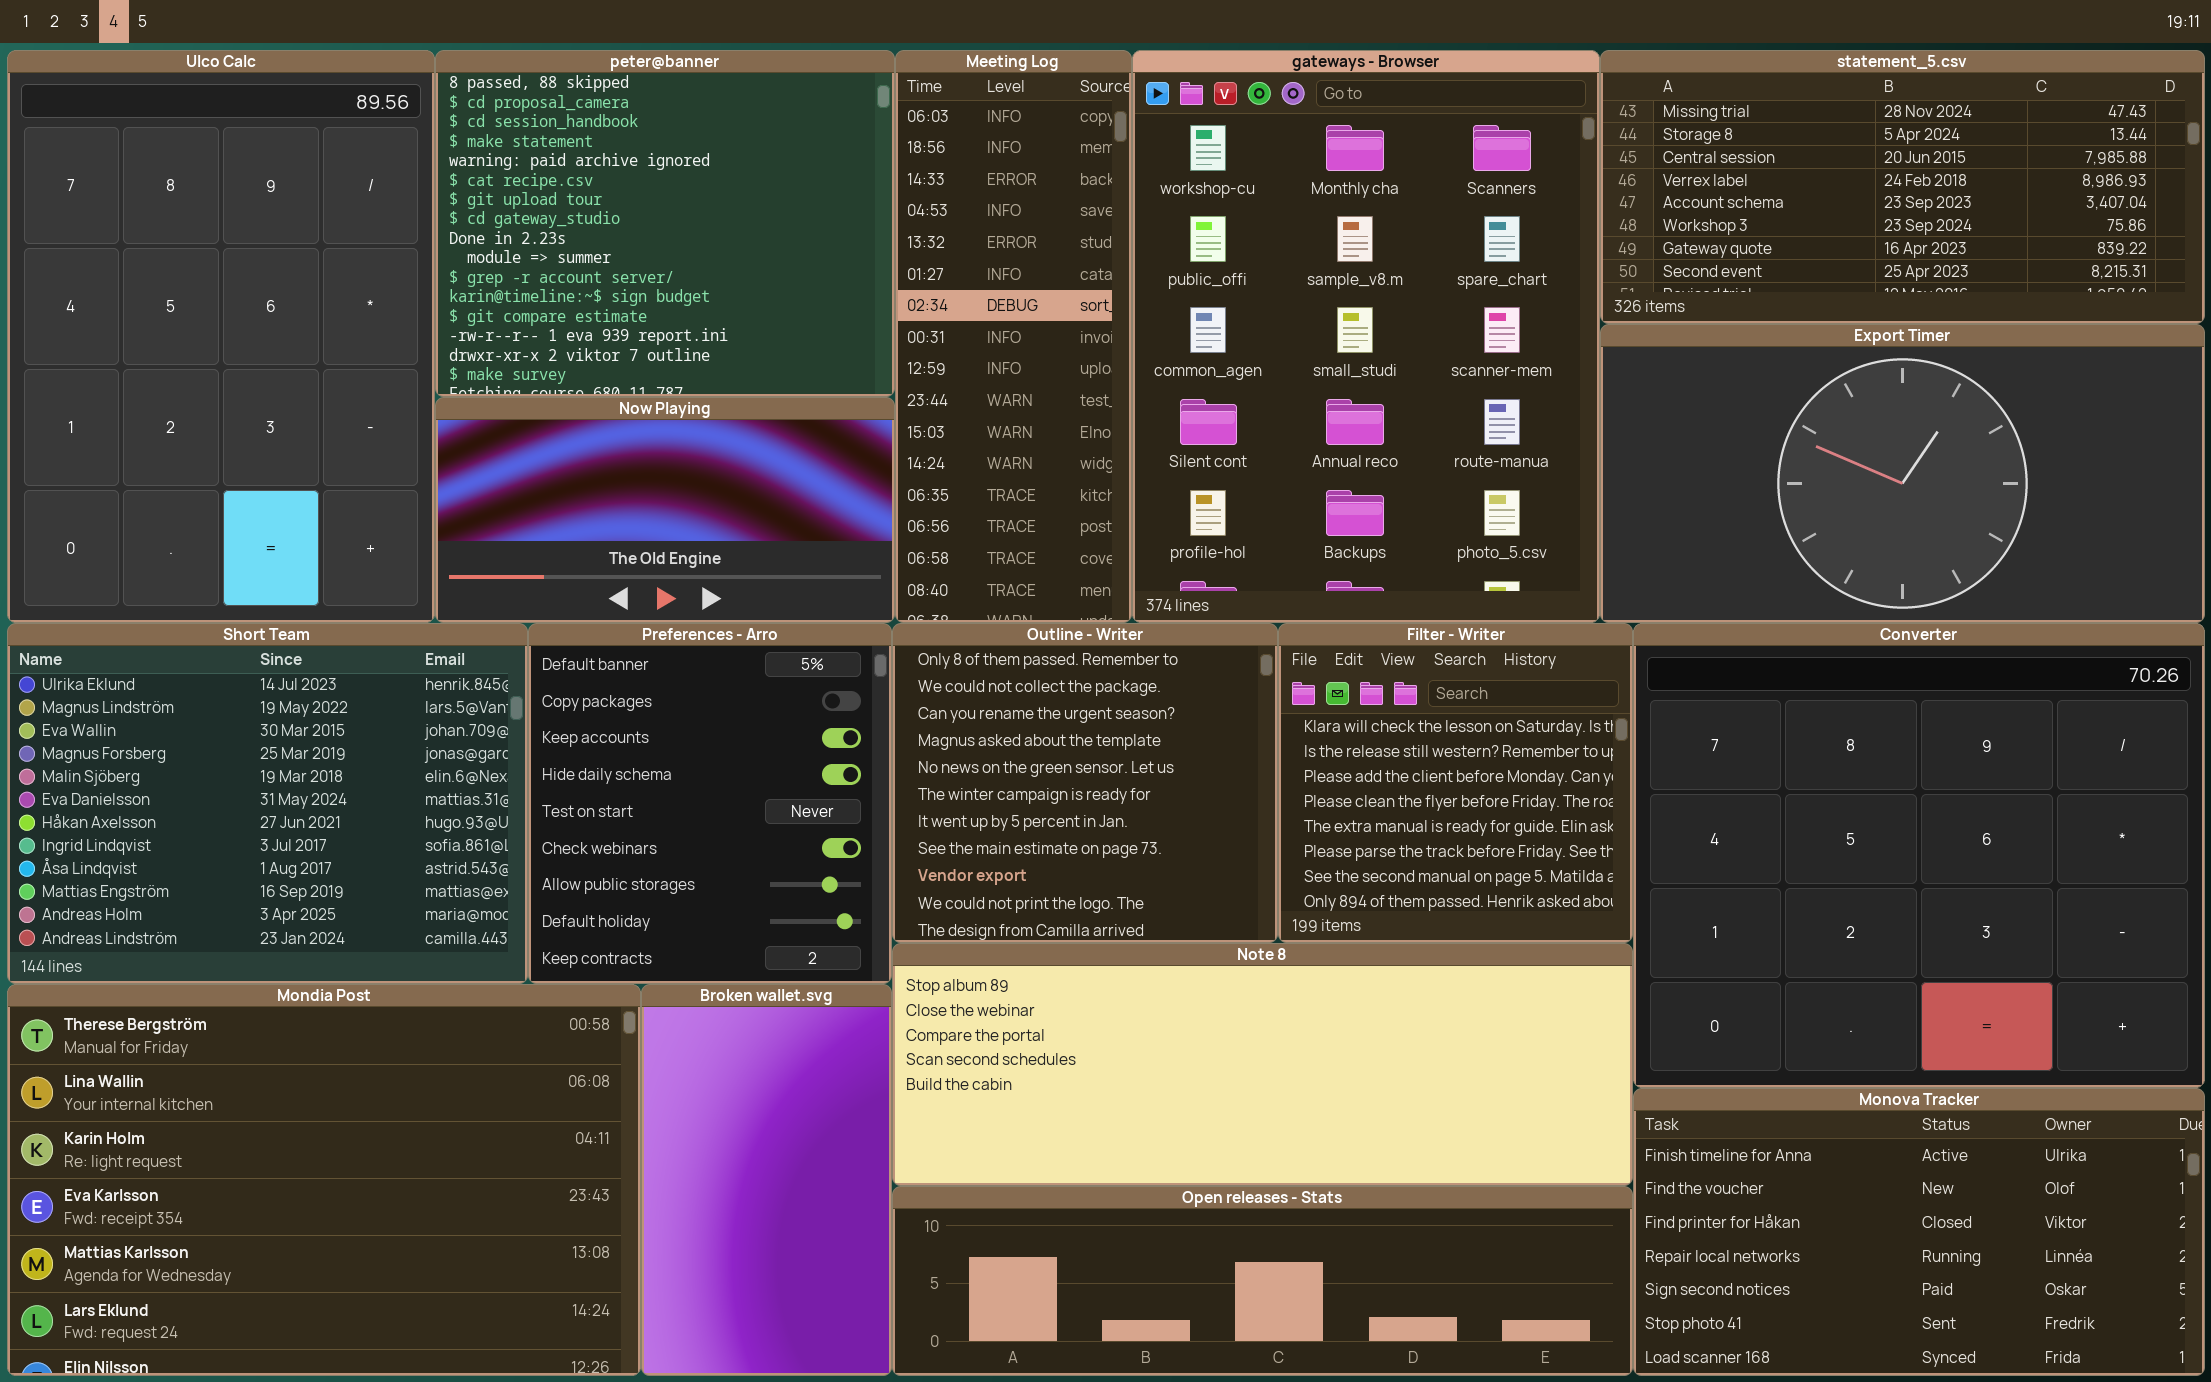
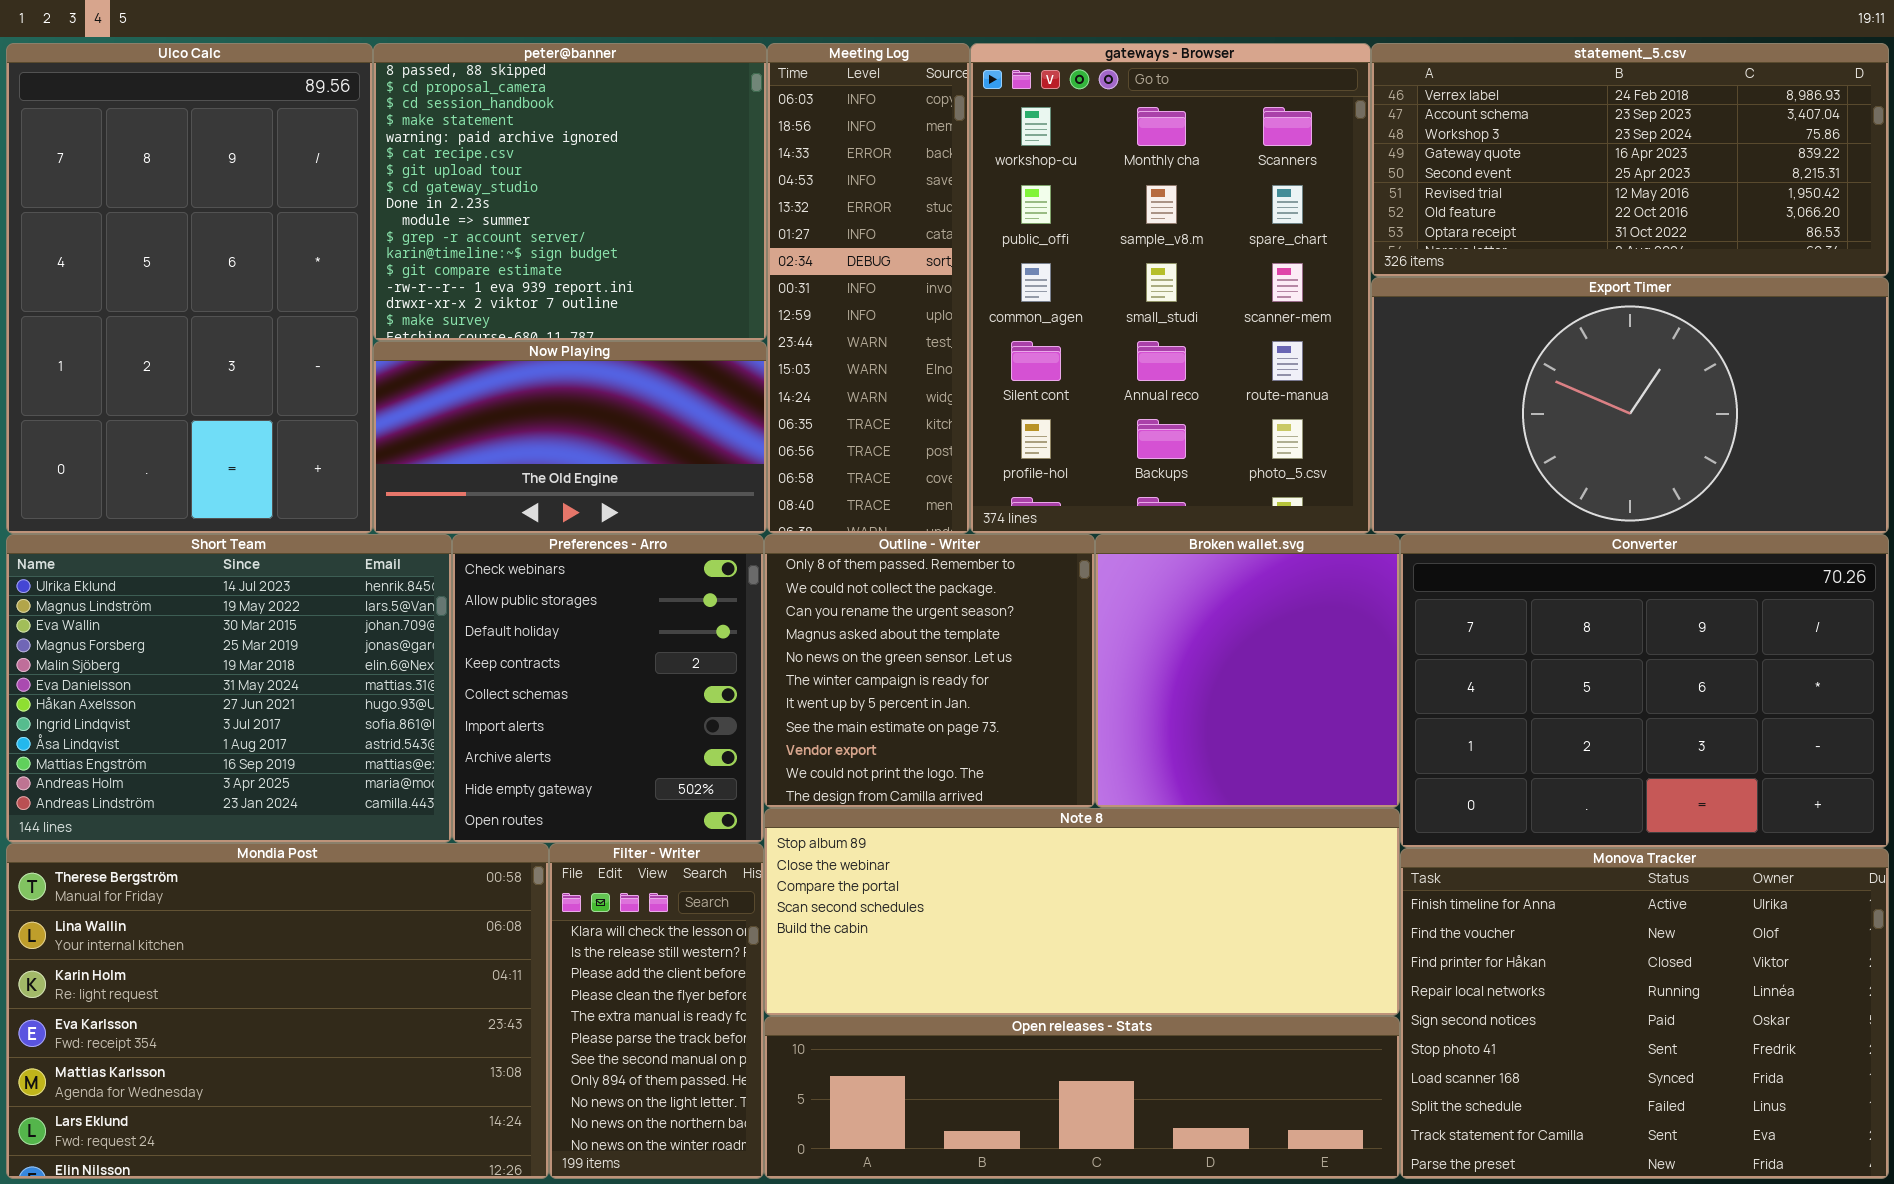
statement_5.csv: [1600,50,2205,324] -> [1371,43,1889,277], scrolled down 3 rows
Preferences - Arro: [528,623,892,984] -> [452,534,764,843], scrolled down 5 rows
Filter - Writer: [1278,623,1633,943] -> [549,843,764,1179], moved, resized
Converter: [1633,623,2205,1088] -> [1400,534,1889,848], resized
Broken wallet.svg: [641,984,892,1376] -> [1095,534,1400,808], moved, resized
Monova Tracker: [1633,1088,2205,1376] -> [1400,848,1889,1179], resized

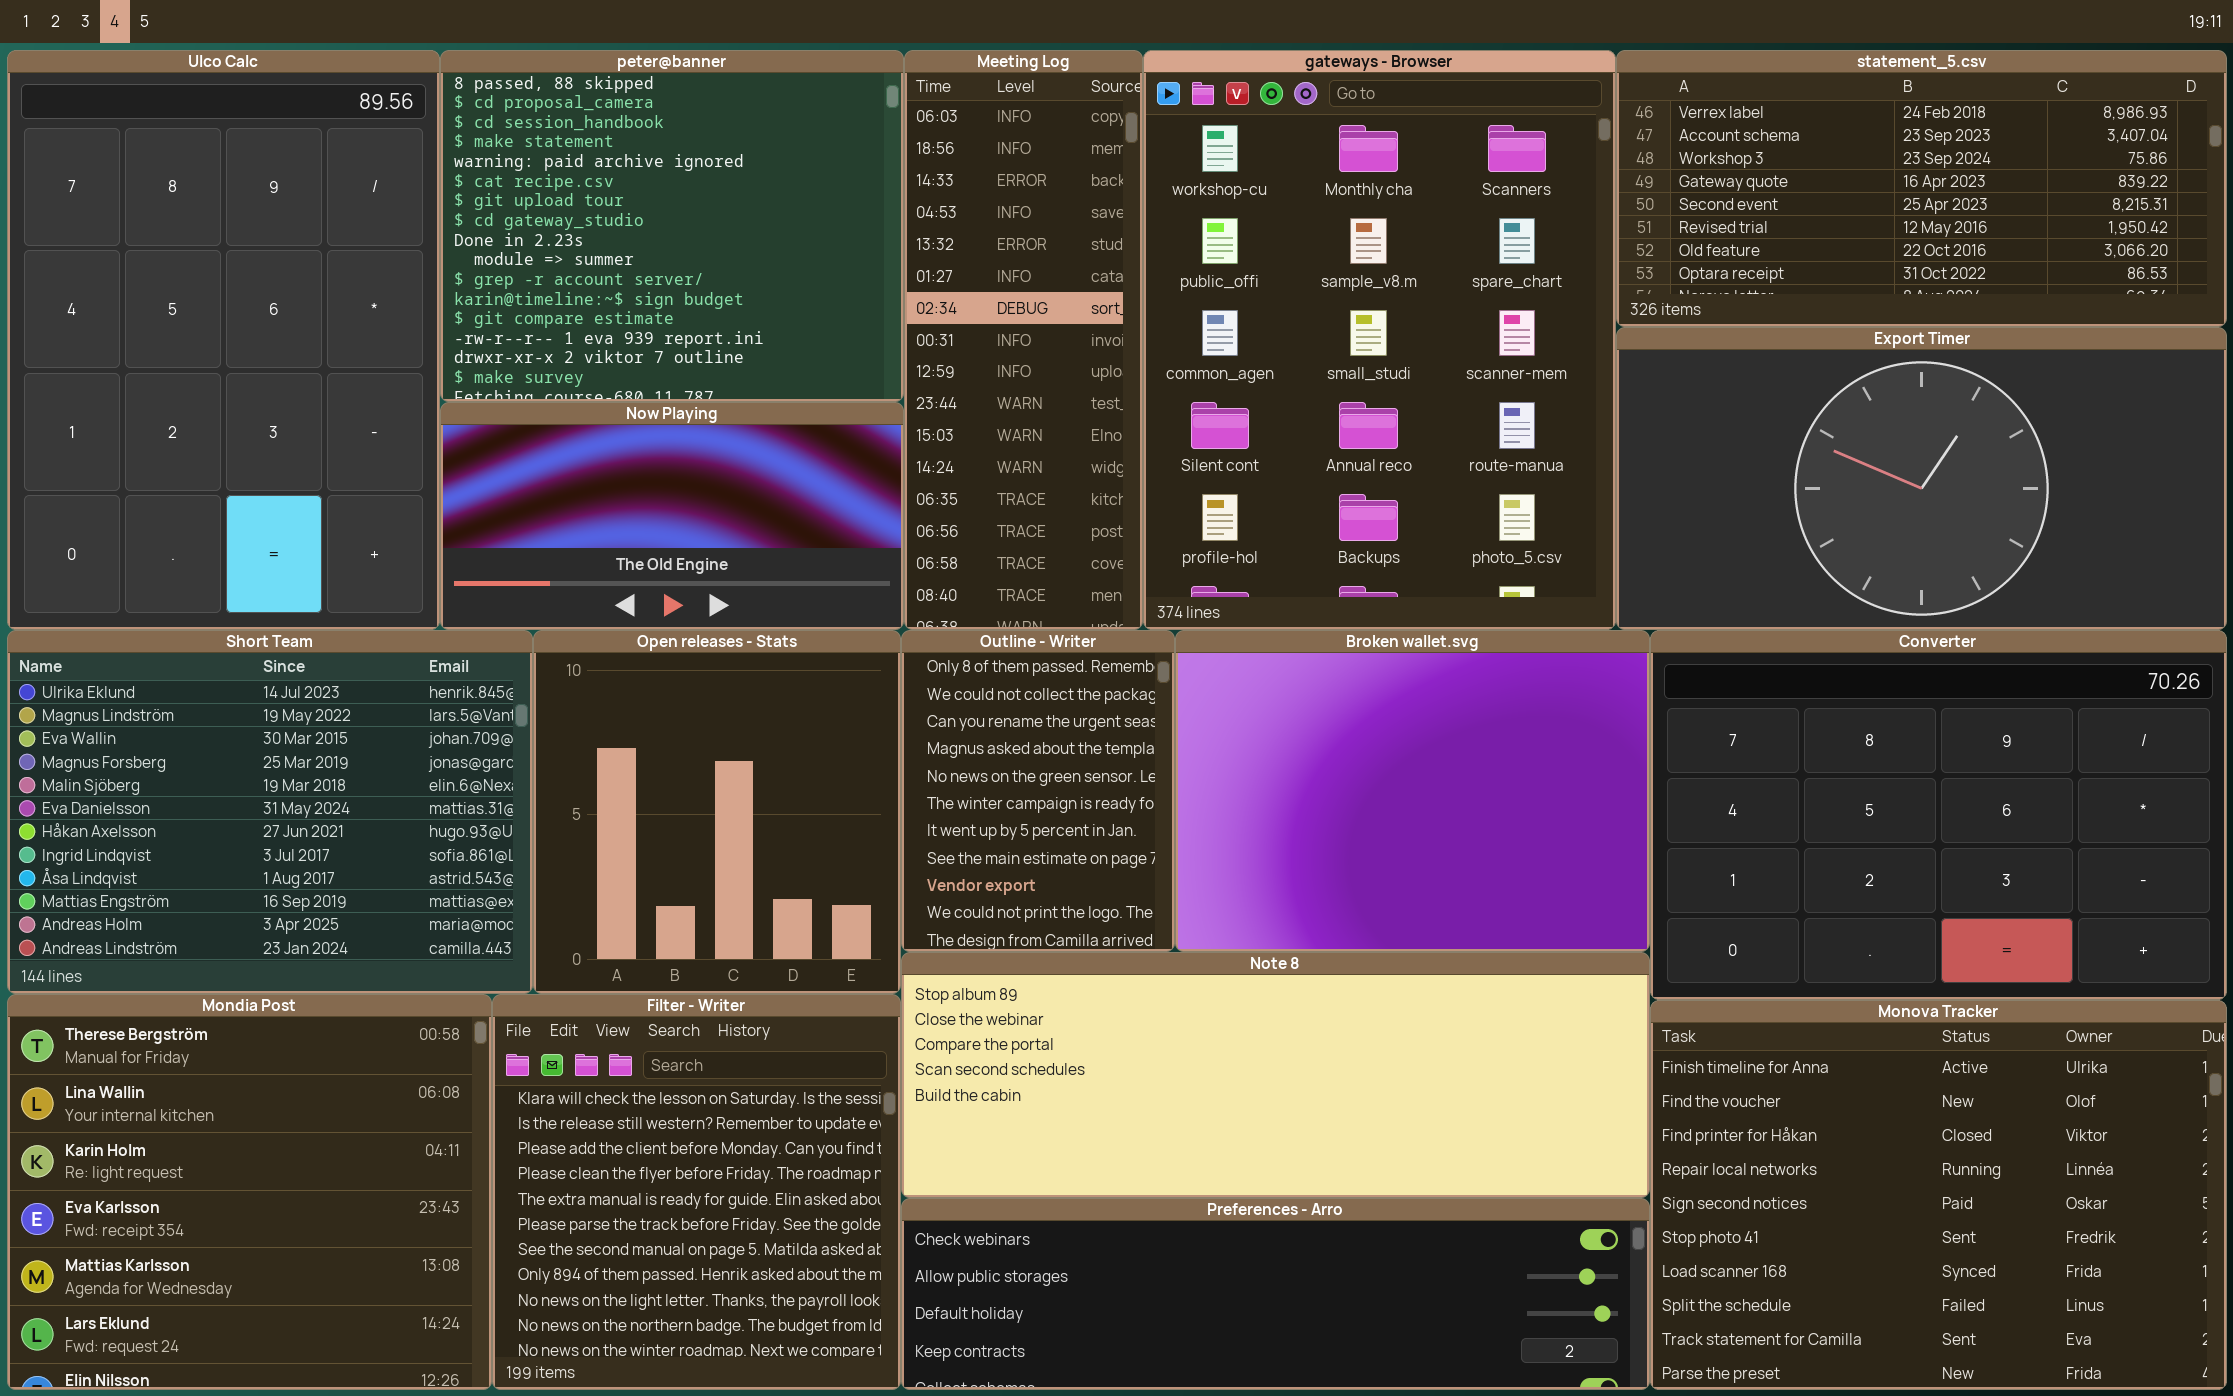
Preferences - Arro: [452,534,764,843] -> [901,1198,1650,1390], moved, resized
Outline - Writer: [764,534,1095,808] -> [901,630,1175,952], resized
Broken wallet.svg: [1095,534,1400,808] -> [1175,630,1650,952], resized
Mondia Post: [6,843,549,1179] -> [7,994,492,1390], resized
Filter - Writer: [549,843,764,1179] -> [492,994,901,1390], resized
Open releases - Stats: [764,1016,1400,1179] -> [533,630,901,994], moved, resized

